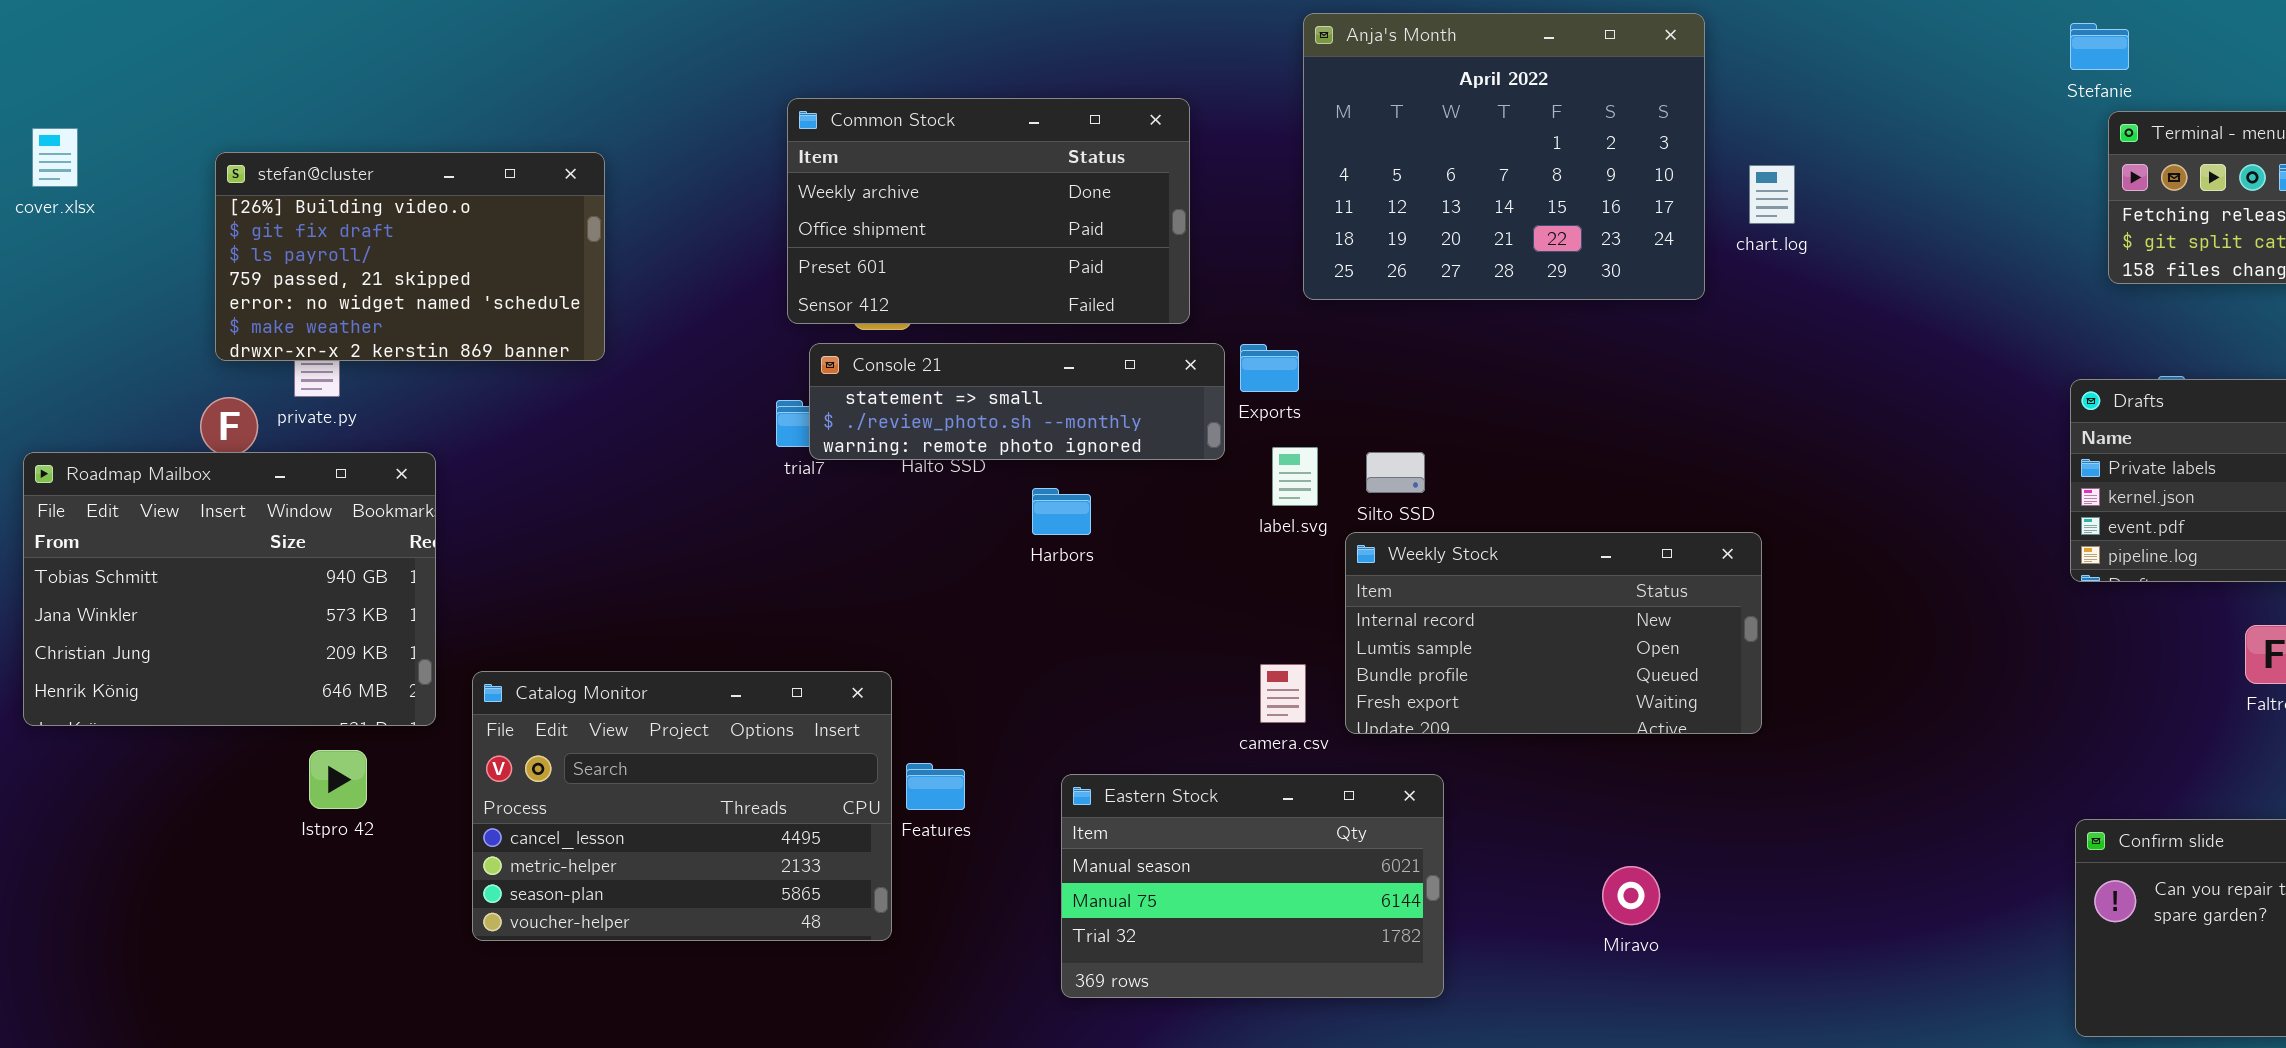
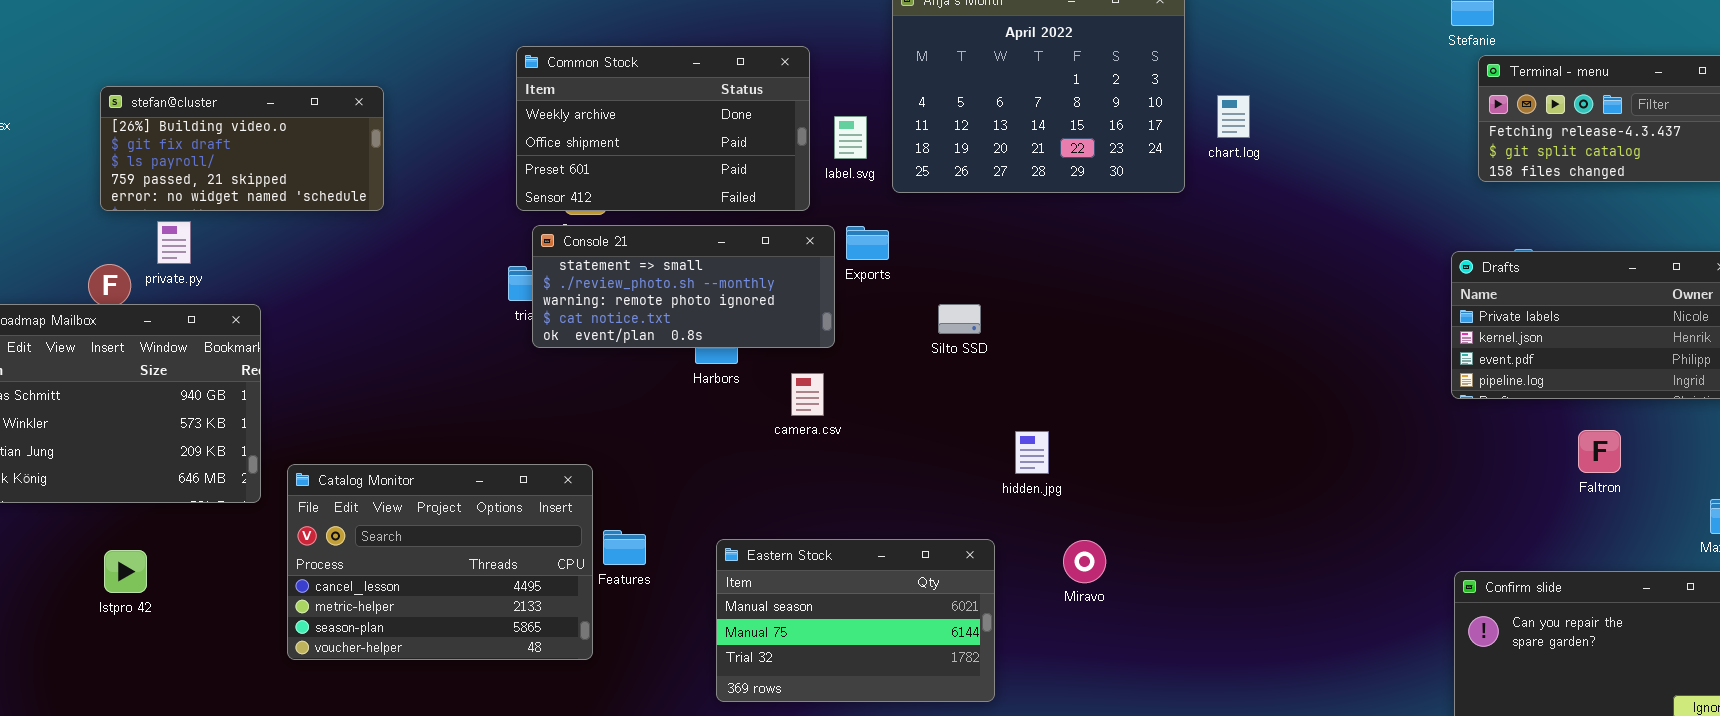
stefan@cluster: [215,152,605,361] -> [100,86,384,211], resized
Console 21: [809,343,1225,460] -> [532,225,835,348], resized
label.svg: [1272,447,1318,506] -> [834,116,867,159], moved
Weekly Stock: [1345,532,1762,734] -> none, closed
camera.csv: [1260,664,1306,723] -> [791,373,824,416], moved
Istpro 42: [309,750,367,809] -> [104,550,147,593], moved
Miravo: [1602,866,1660,925] -> [1063,540,1106,583], moved

